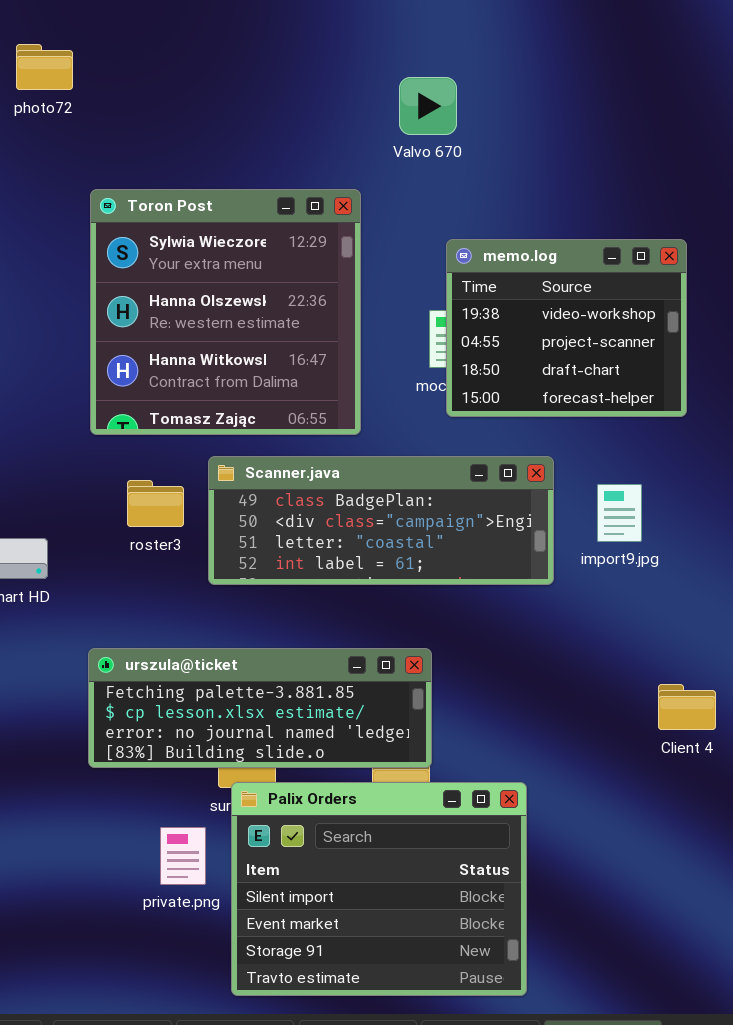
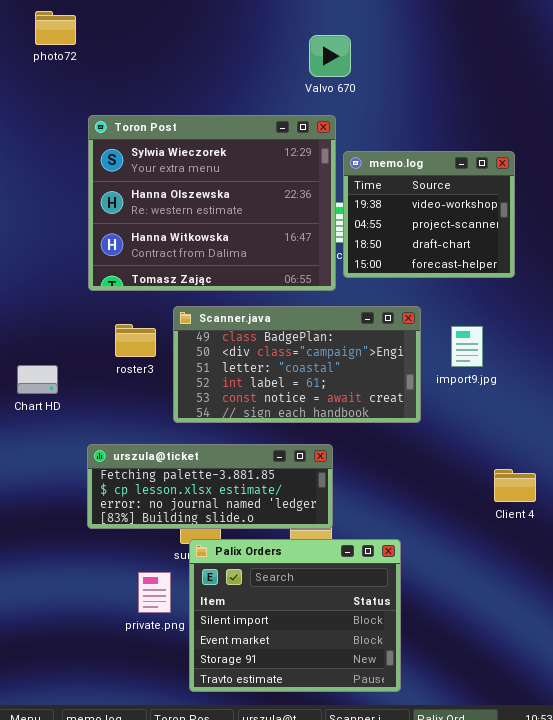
Toron Post: [90,189,361,435] -> [88,115,336,291], resized
Scanner.java: [208,456,554,585] -> [173,306,421,423], resized

